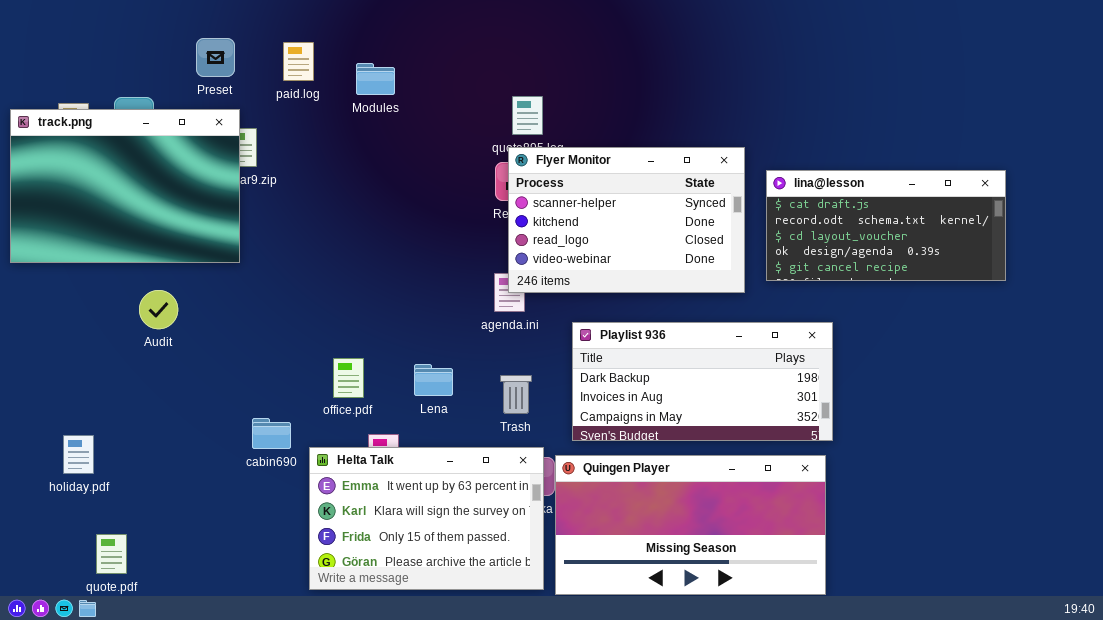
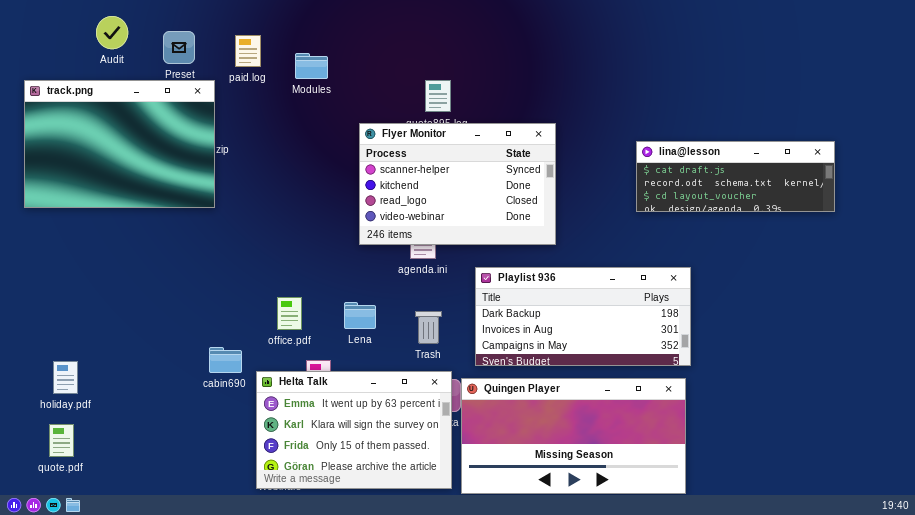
track.png: [10,109,240,263] -> [24,80,215,208], moved
Flyer Monitor: [508,147,745,293] -> [359,123,556,245], moved
lina@lesson: [766,170,1006,281] -> [636,141,835,212], resized
Audit: [139,290,178,329] -> [96,16,128,49], moved
quote.pdf: [96,534,127,574] -> [49,424,74,457], moved

